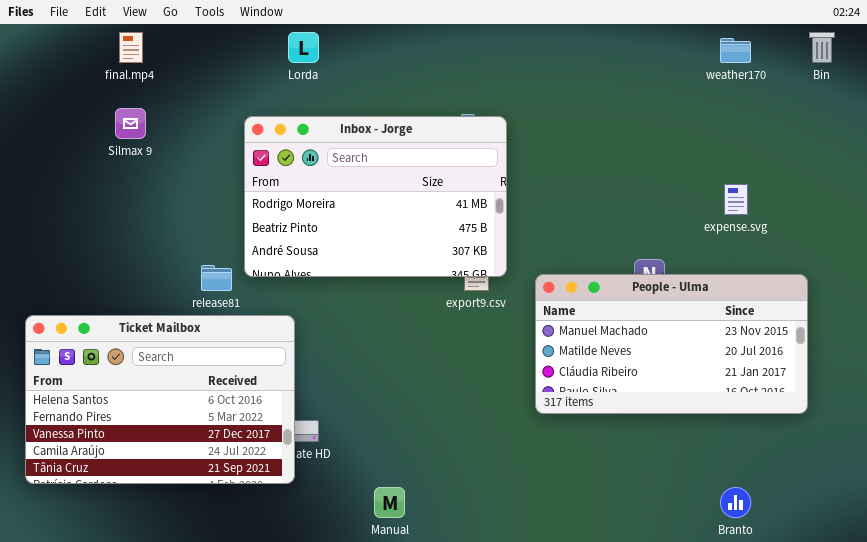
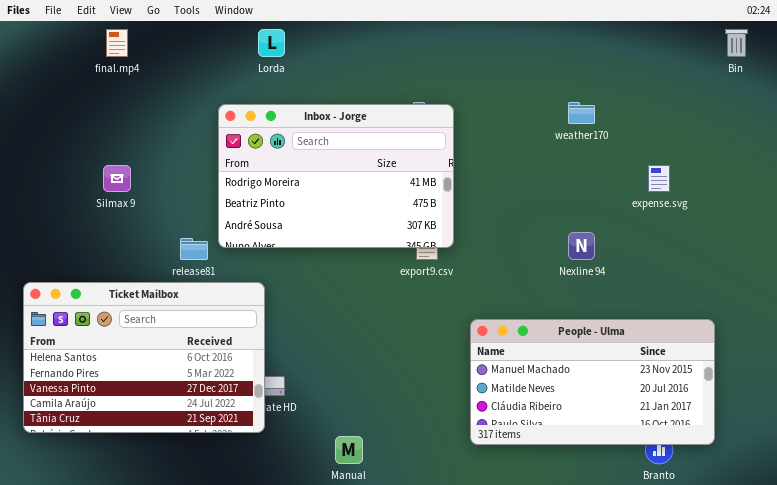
weather170: [720,38,751,63] -> [568,102,595,124], moved
Silmax 9: [115,108,146,139] -> [103,165,131,192], moved
People - Ulma: [535,274,808,414] -> [470,319,715,445], moved

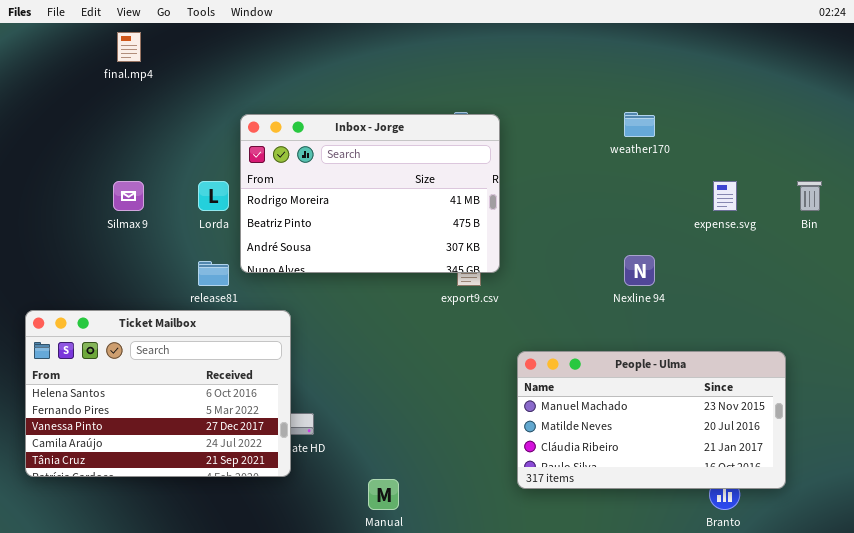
Lorda: [258,29,285,57] -> [198,181,229,211], moved
Bin: [725,29,748,57] -> [797,181,822,211], moved

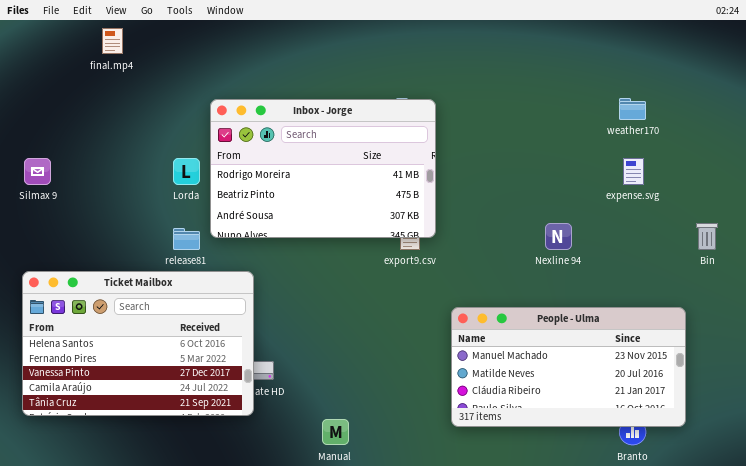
weather170: [624,112,655,137] -> [619,98,646,120], moved
Silmax 9: [113,181,144,211] -> [24,158,51,185], moved
Bin: [797,181,822,211] -> [696,223,718,250], moved

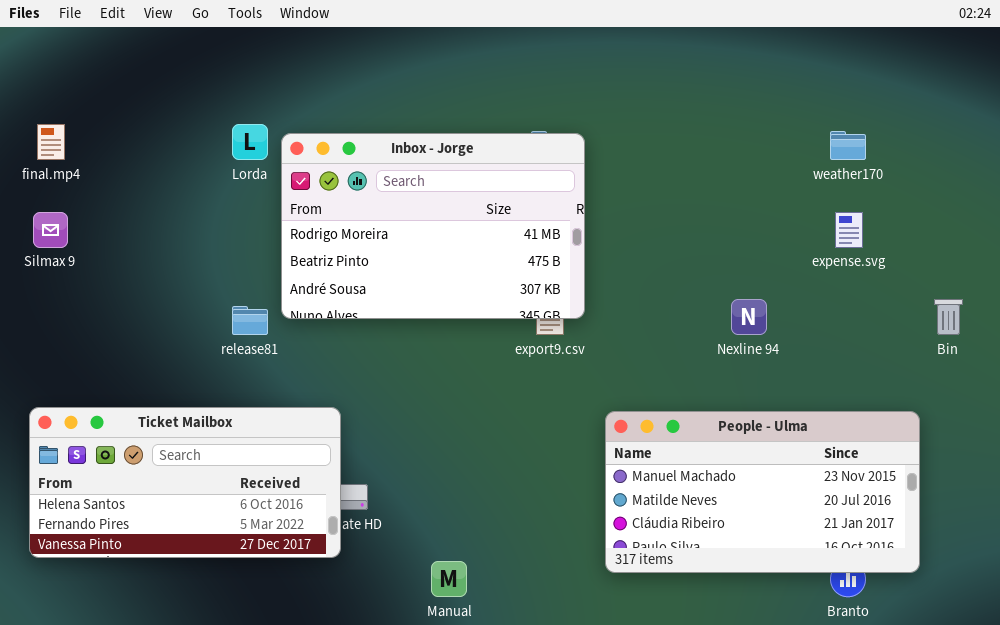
final.mp4: [102,28,123,54] -> [37,124,65,160], moved
Lorda: [173,158,200,185] -> [232,124,268,160], moved
Ticket Mailbox: [22,271,254,416] -> [29,407,341,558], resized

